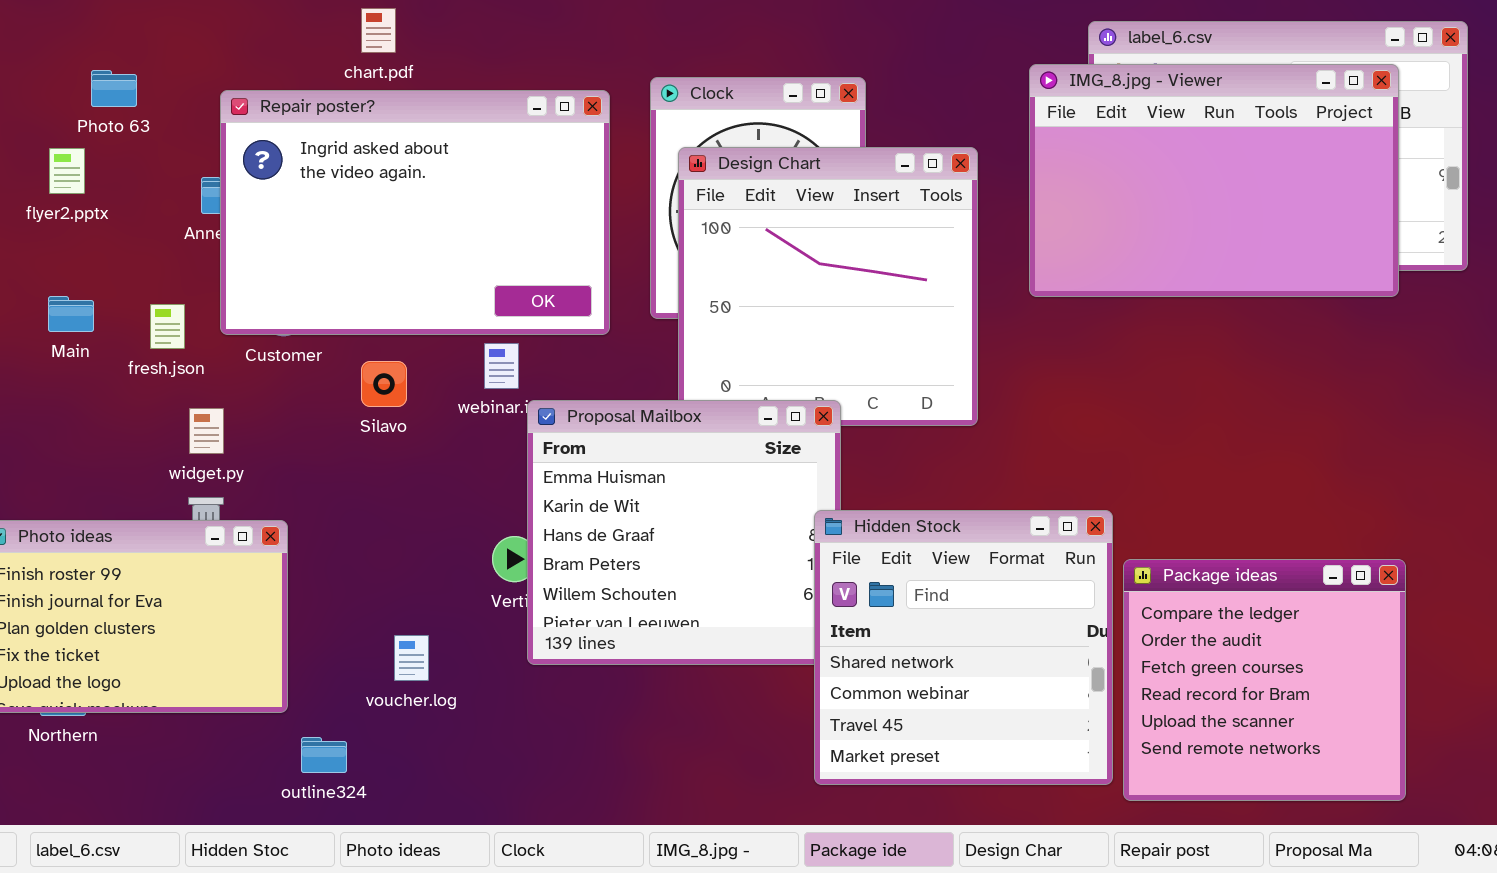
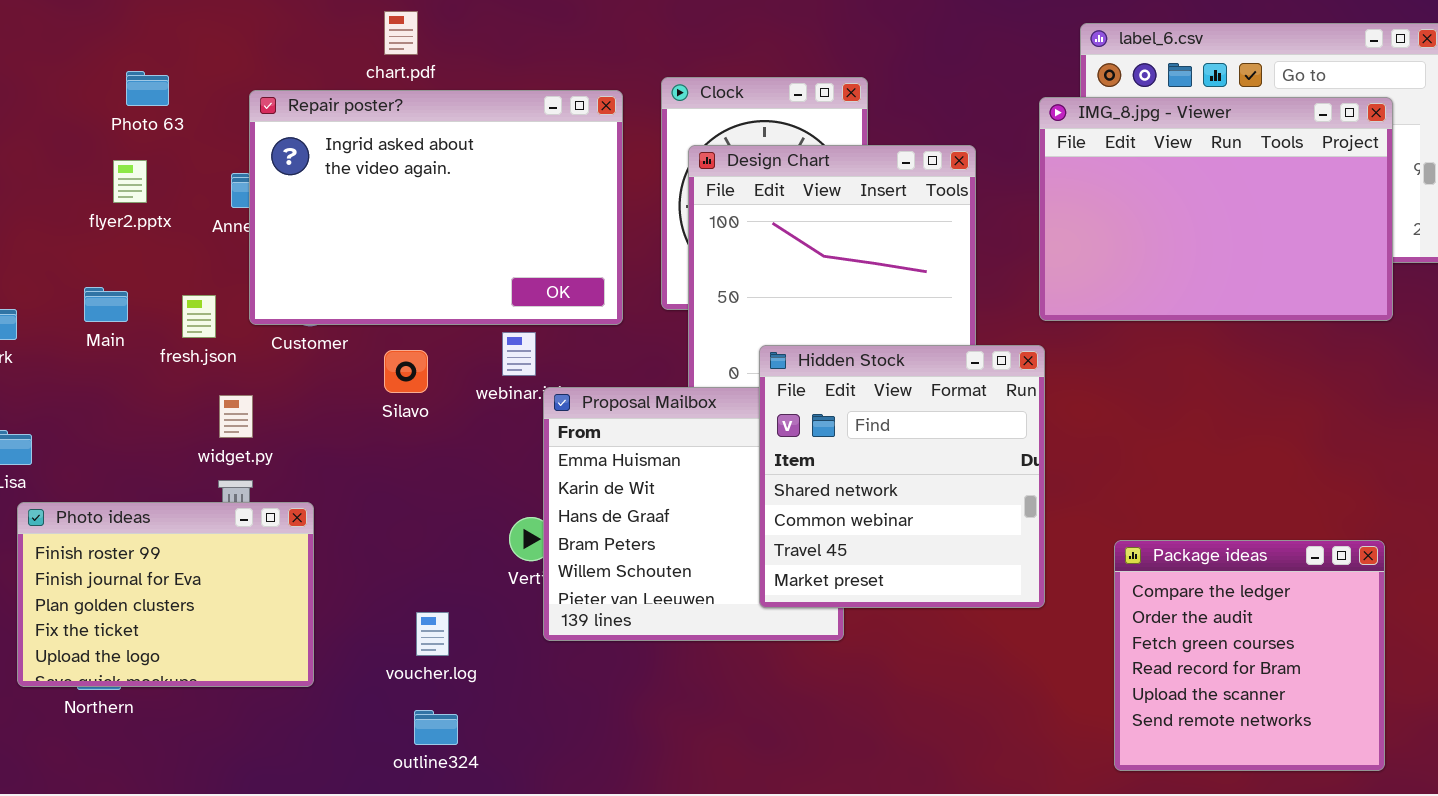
IMG_8.jpg - Viewer: [1029,64,1399,297] -> [1039,97,1393,321], moved
flyer2.pptx: [49,148,85,194] -> [113,160,147,203], moved
Hidden Stock: [814,510,1113,785] -> [759,345,1045,608], moved
outline324: [301,737,347,773] -> [414,710,458,745], moved

